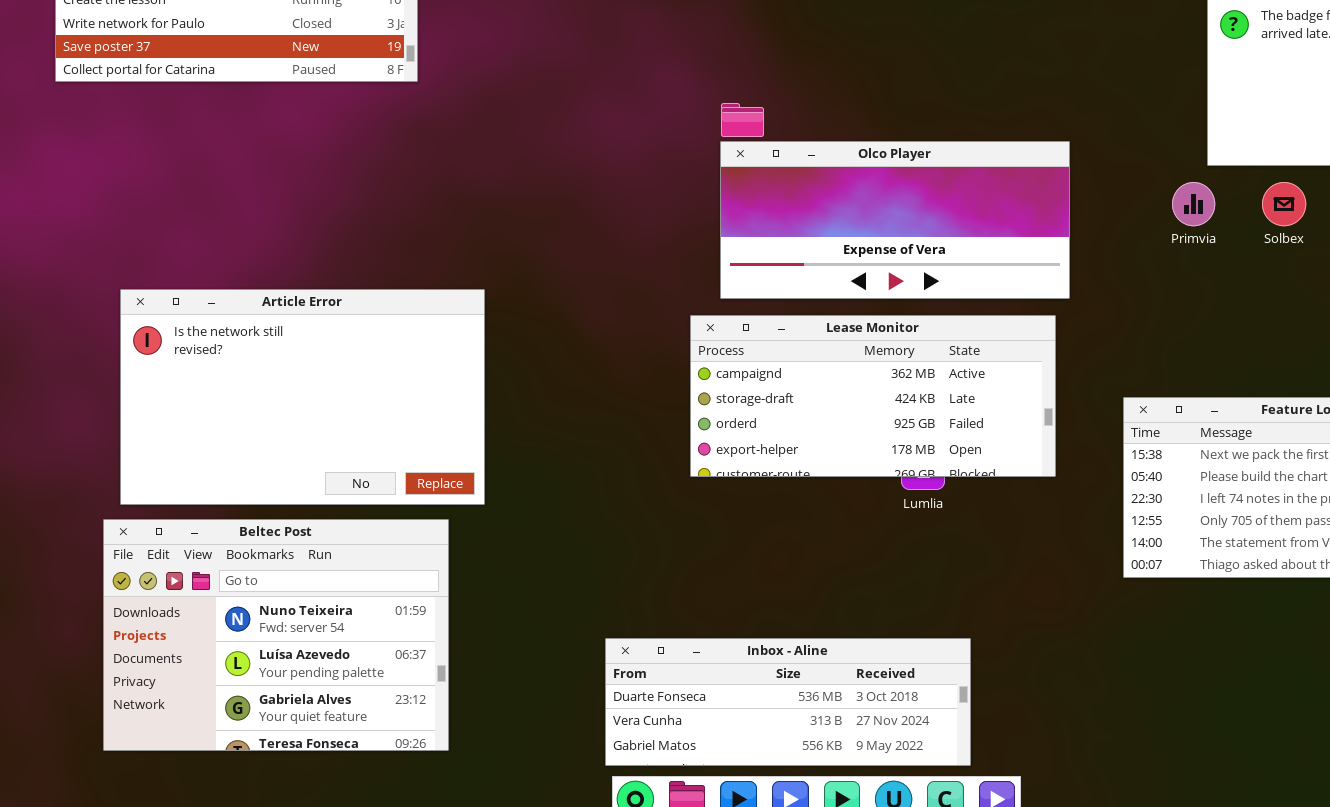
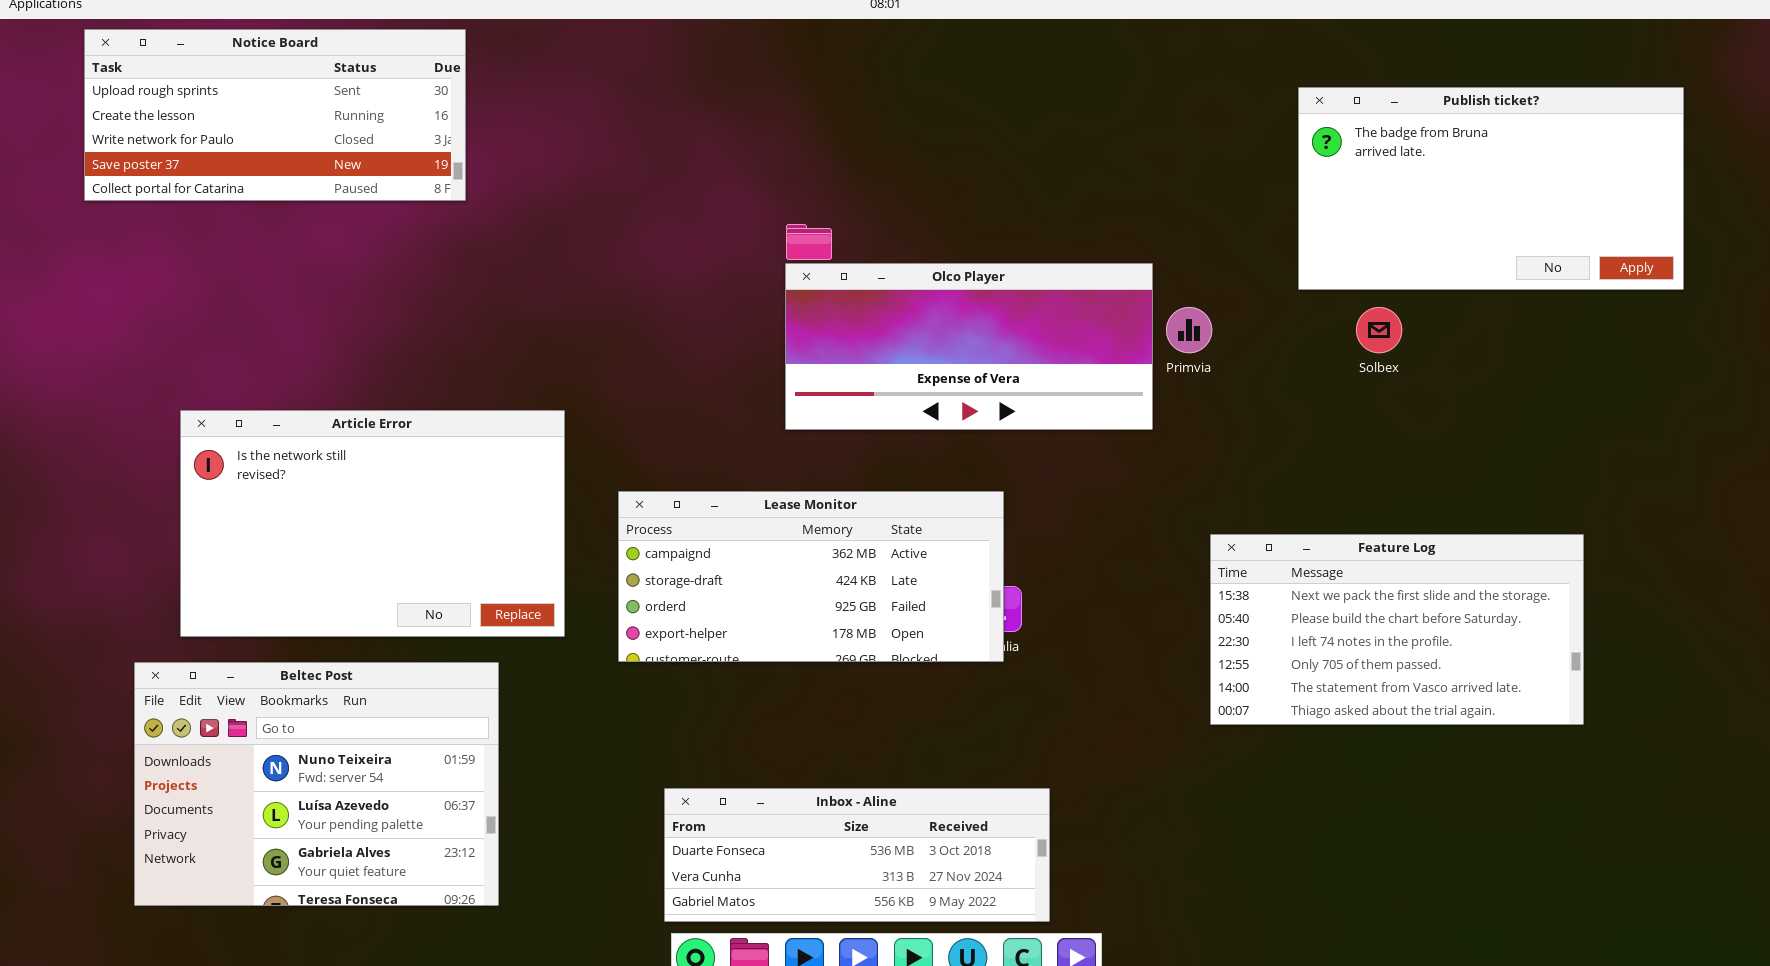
Primvia: [1172,182,1215,226] -> [1166,307,1212,353], moved
Article Error: [120,289,485,505] -> [180,410,565,637], moved
Lease Monitor: [690,315,1056,477] -> [618,491,1004,662], moved

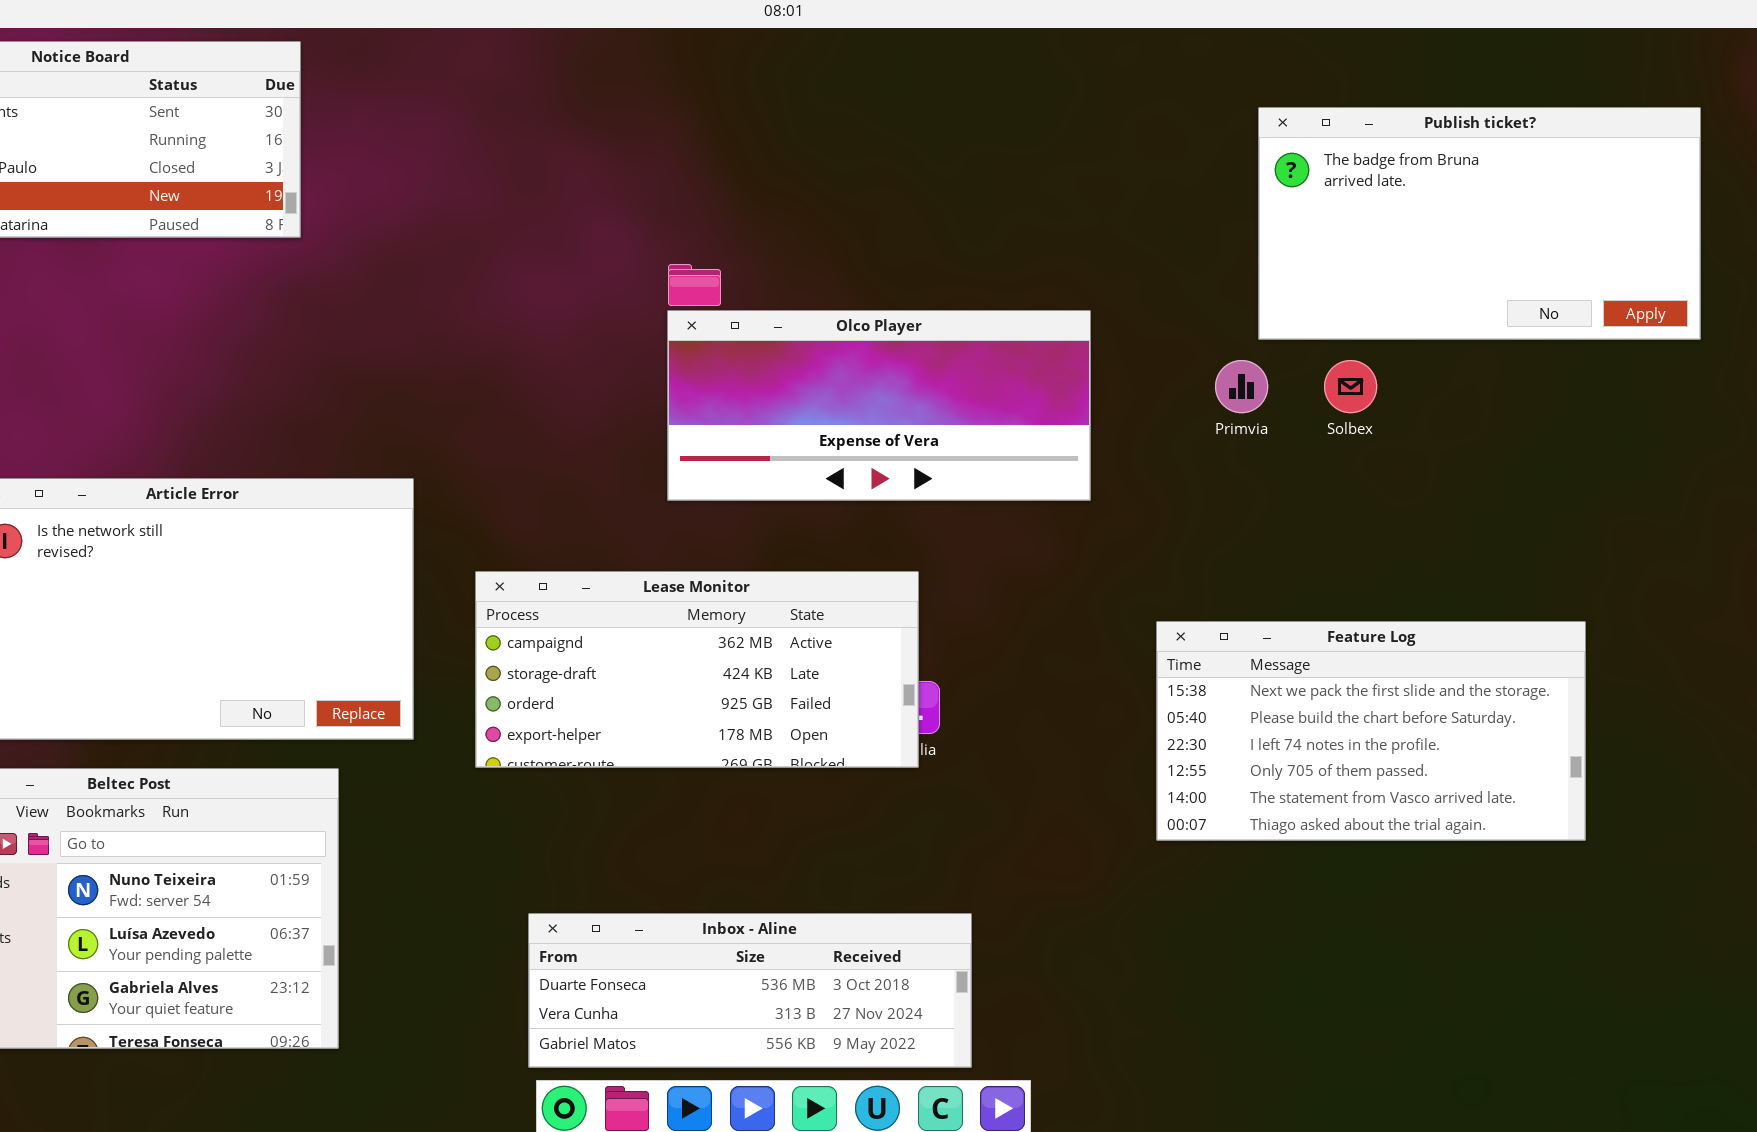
Primvia: [1166,307,1212,353] -> [1215,360,1268,413], moved

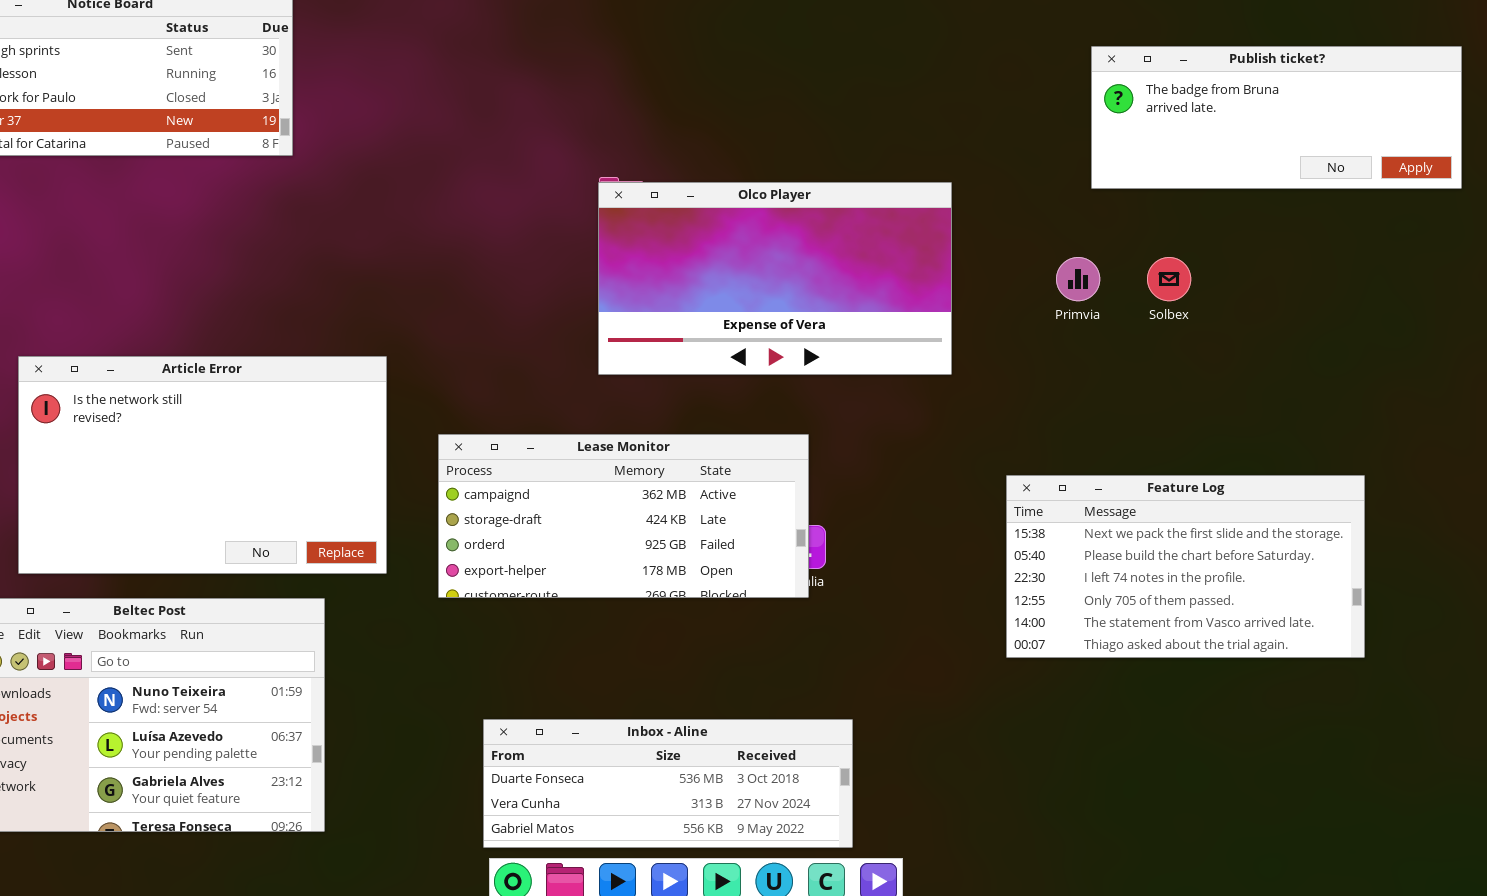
Publish ticket?: [1258,107,1701,340] -> [1091,46,1462,189], resized
Olco Player: [667,310,1091,501] -> [598,182,952,375], resized

